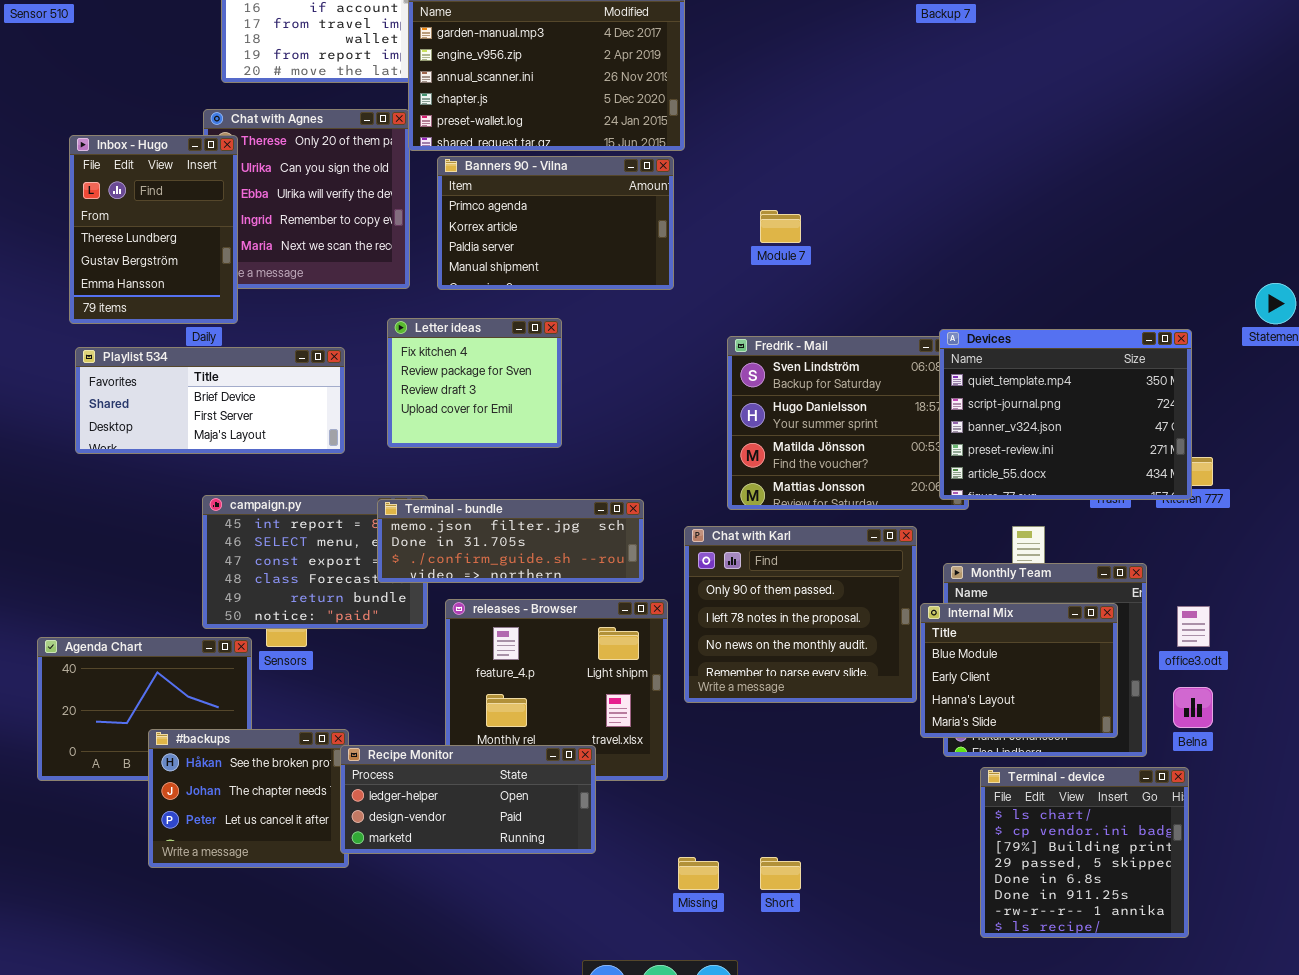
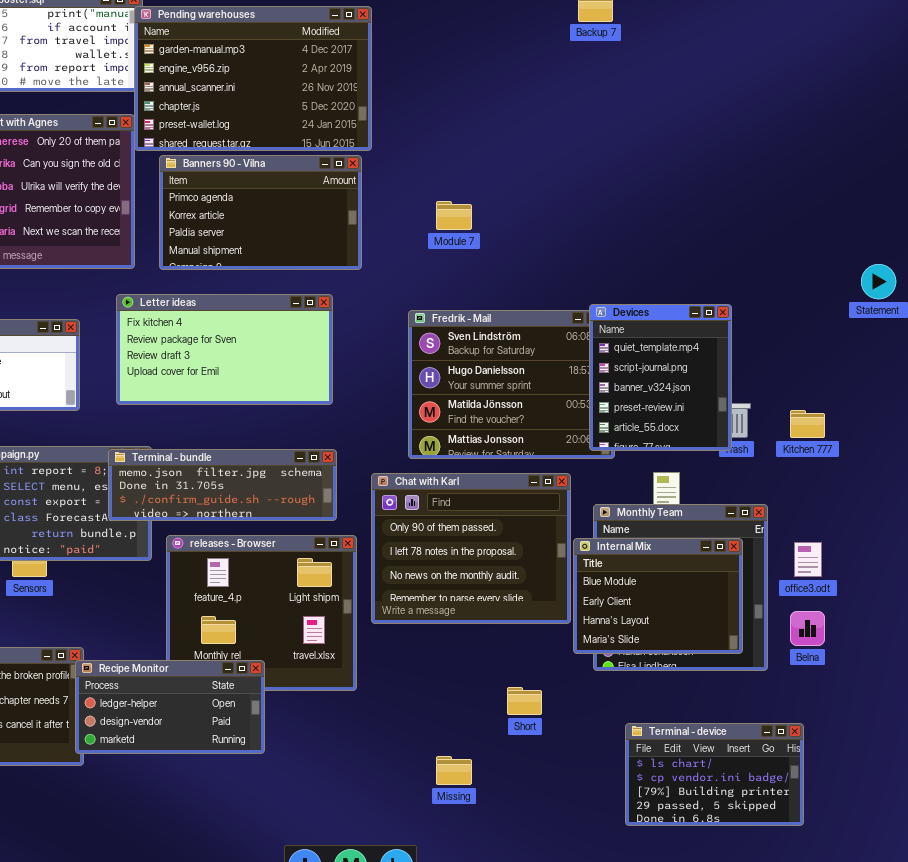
Letter ideas: [387,318,562,448] -> [116,294,333,405], resized
Devices: [939,329,1192,500] -> [589,304,732,451], resized
Recipe Monitor: [340,745,596,854] -> [75,660,265,754], resized
Terminal - device: [980,767,1189,938] -> [625,723,804,826], resized
Missing: [678,857,719,890] -> [436,756,472,785], moved
Short: [760,857,801,890] -> [507,687,542,715], moved

